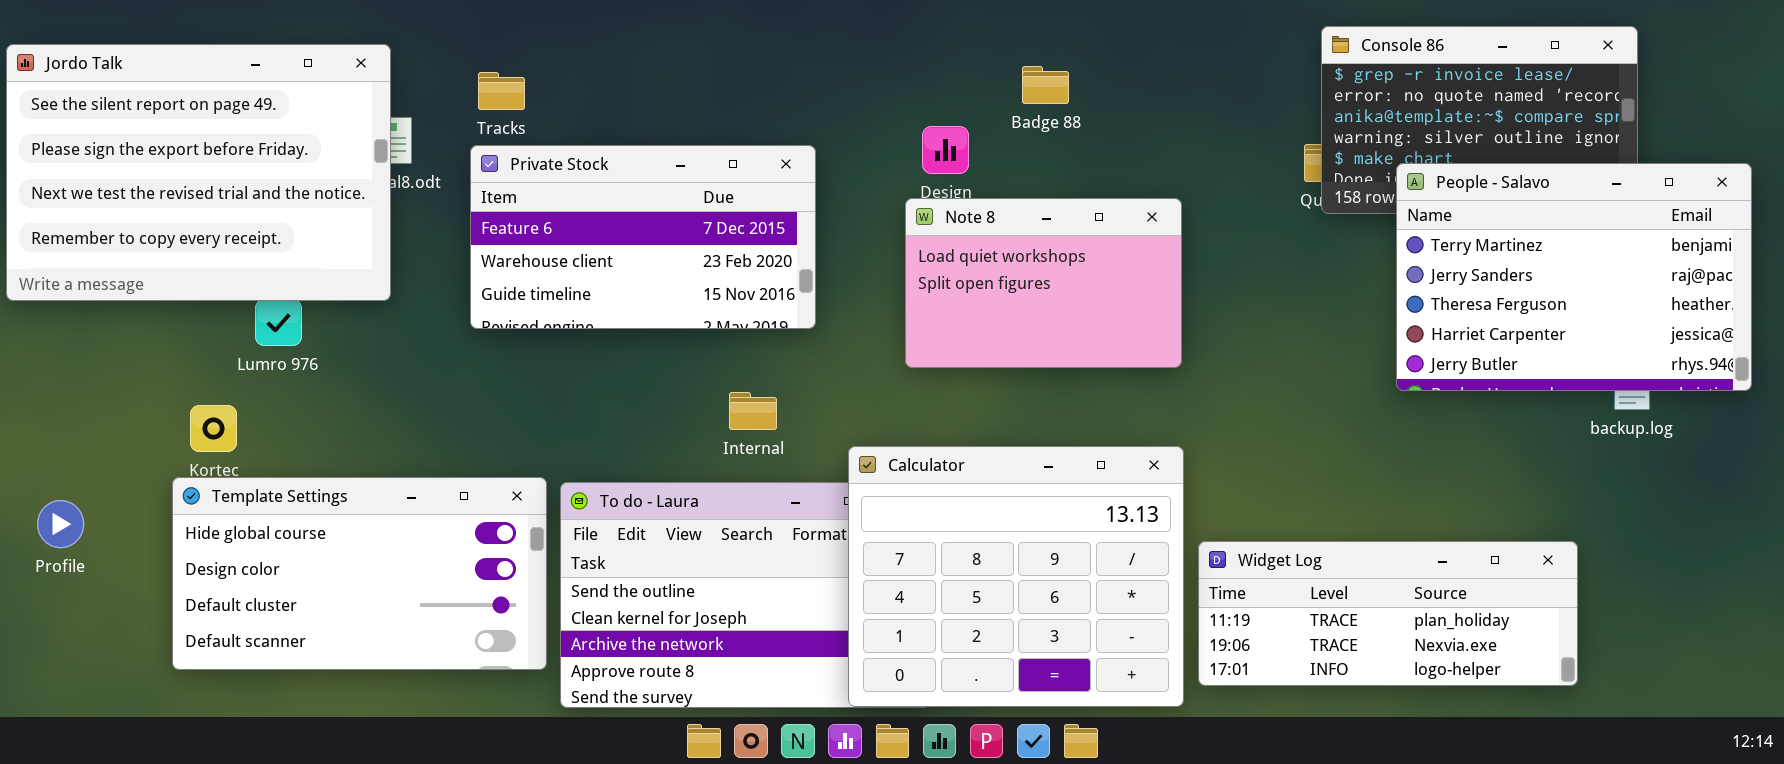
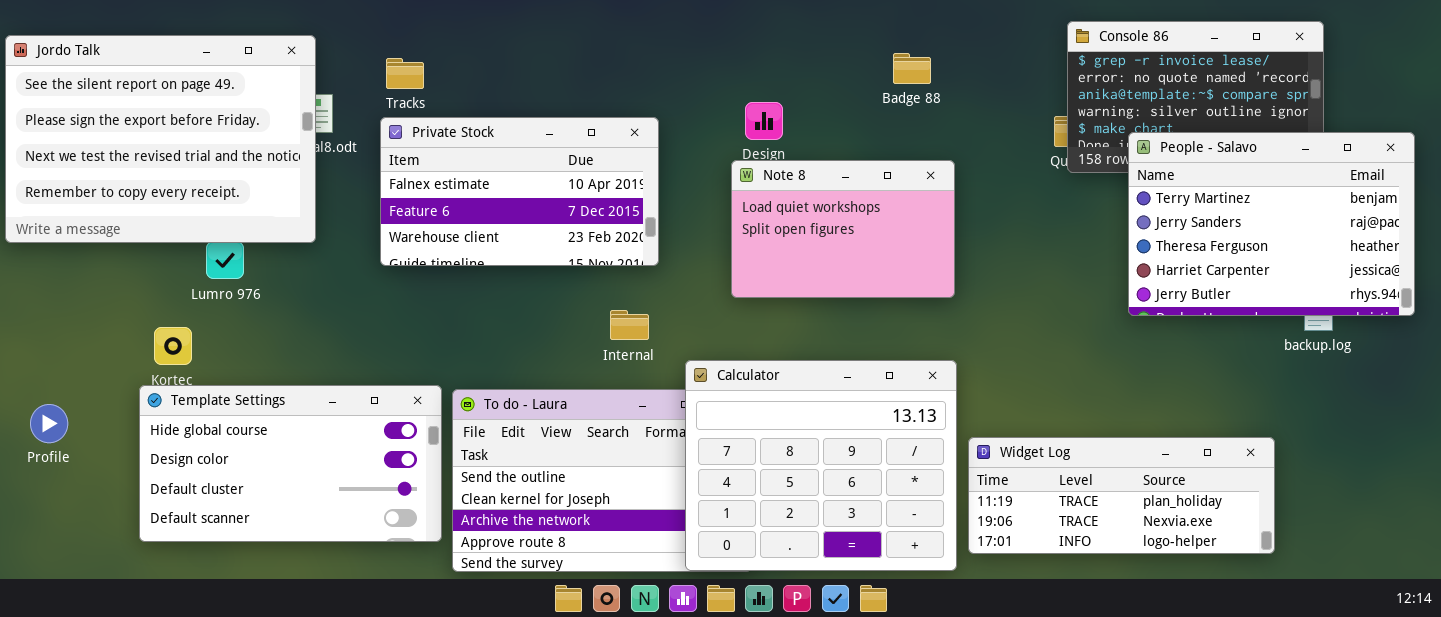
Badge 88: [1022,66,1069,104] -> [893,53,931,84], moved
Private Stock: [470,145,816,329] -> [380,117,659,266], scrolled up 1 row
Internal: [729,392,777,430] -> [610,310,649,340], moved

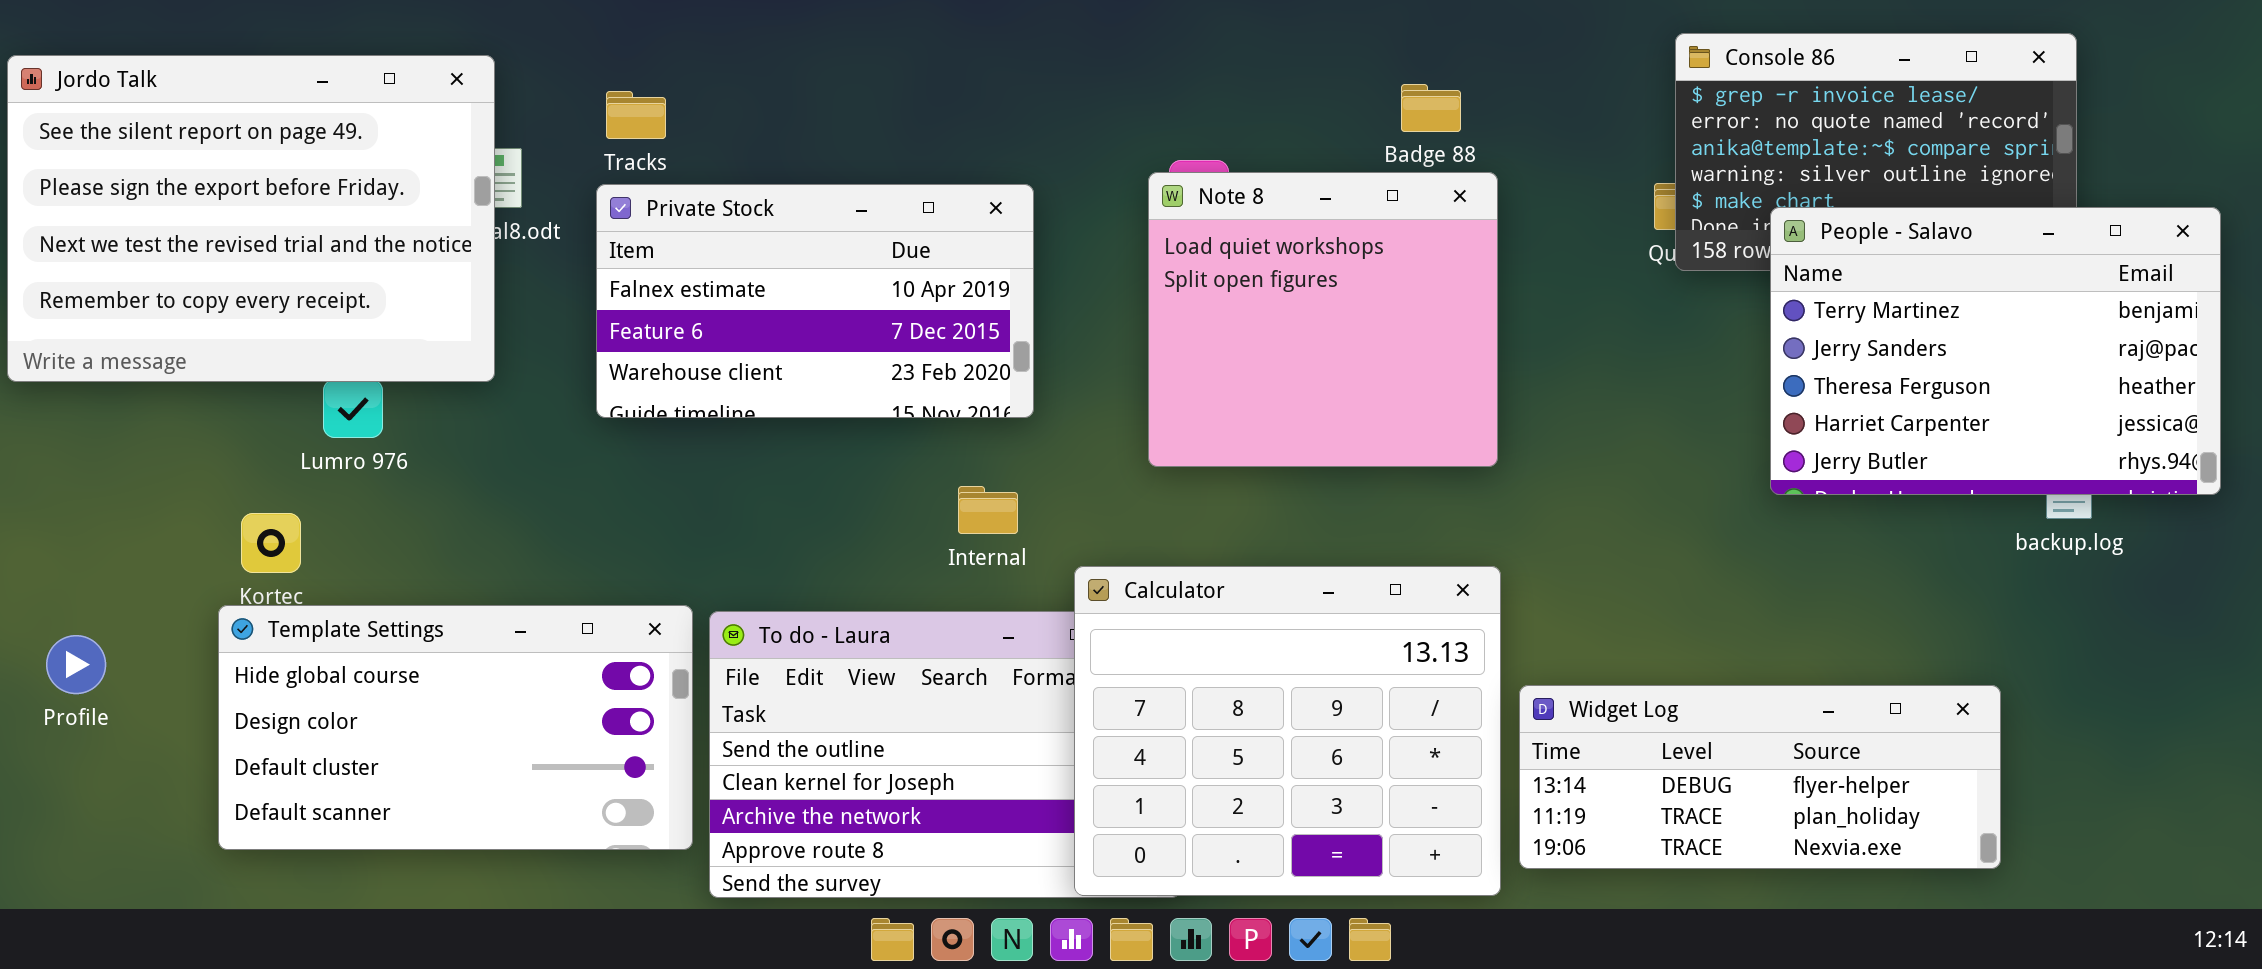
Note 8: [731,160,955,298] -> [1148,172,1498,467], resized
Widget Log: [968,437,1275,554] -> [1519,685,2001,869], scrolled up 1 row

